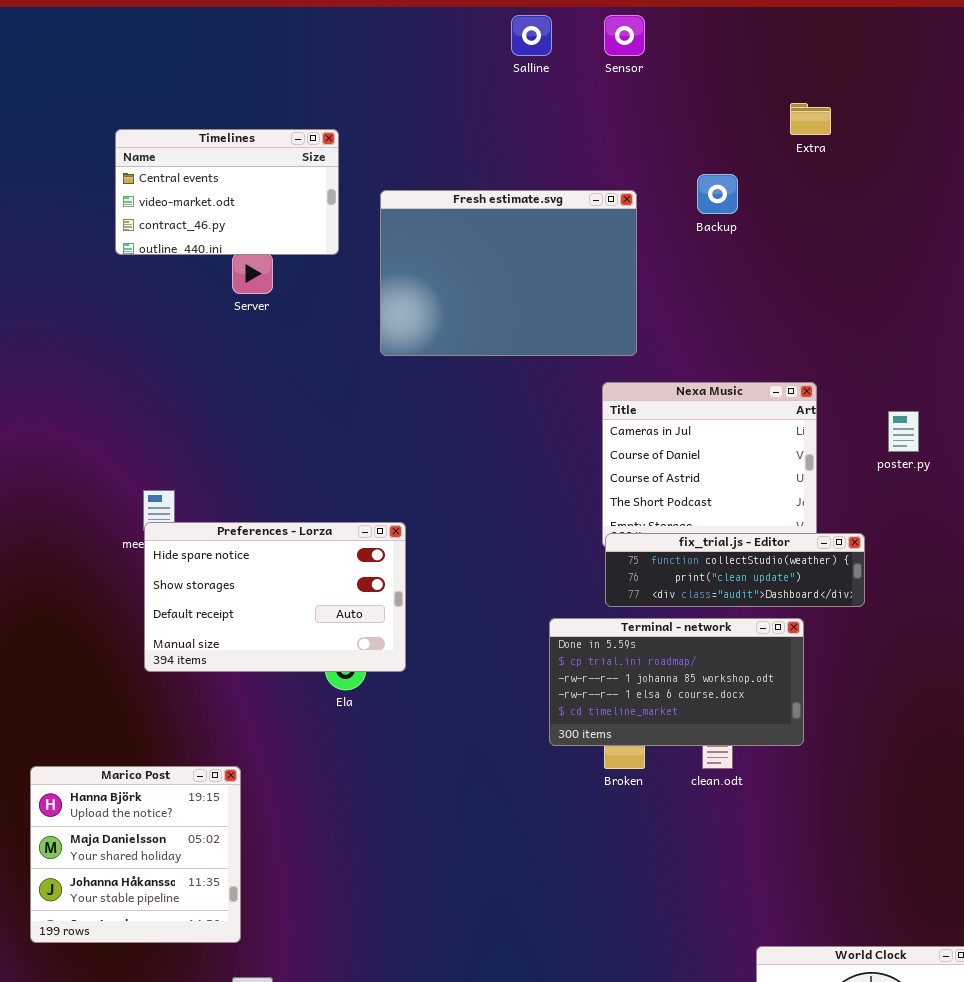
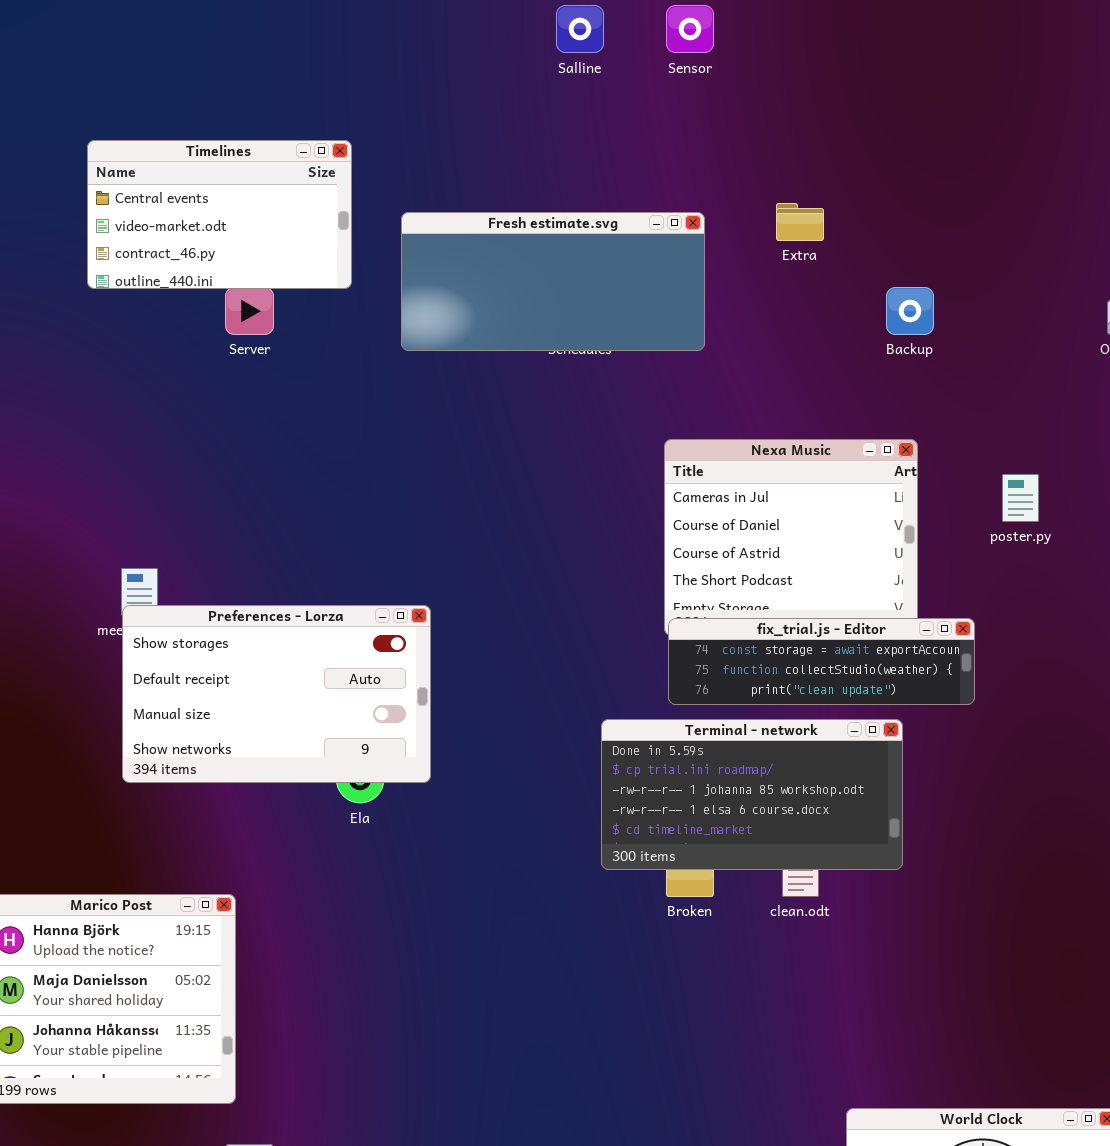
Extra: [790,103,831,135] -> [776,203,824,241], moved
Backup: [697,174,738,214] -> [886,287,934,335], moved
Fresh estimate.svg: [380,190,637,356] -> [401,212,705,351], resized
Preferences - Lorza: [144,522,406,672] -> [122,605,431,783], scrolled down 1 row
fix_trial.js - Editor: [605,533,865,607] -> [668,618,975,705], scrolled up 1 row

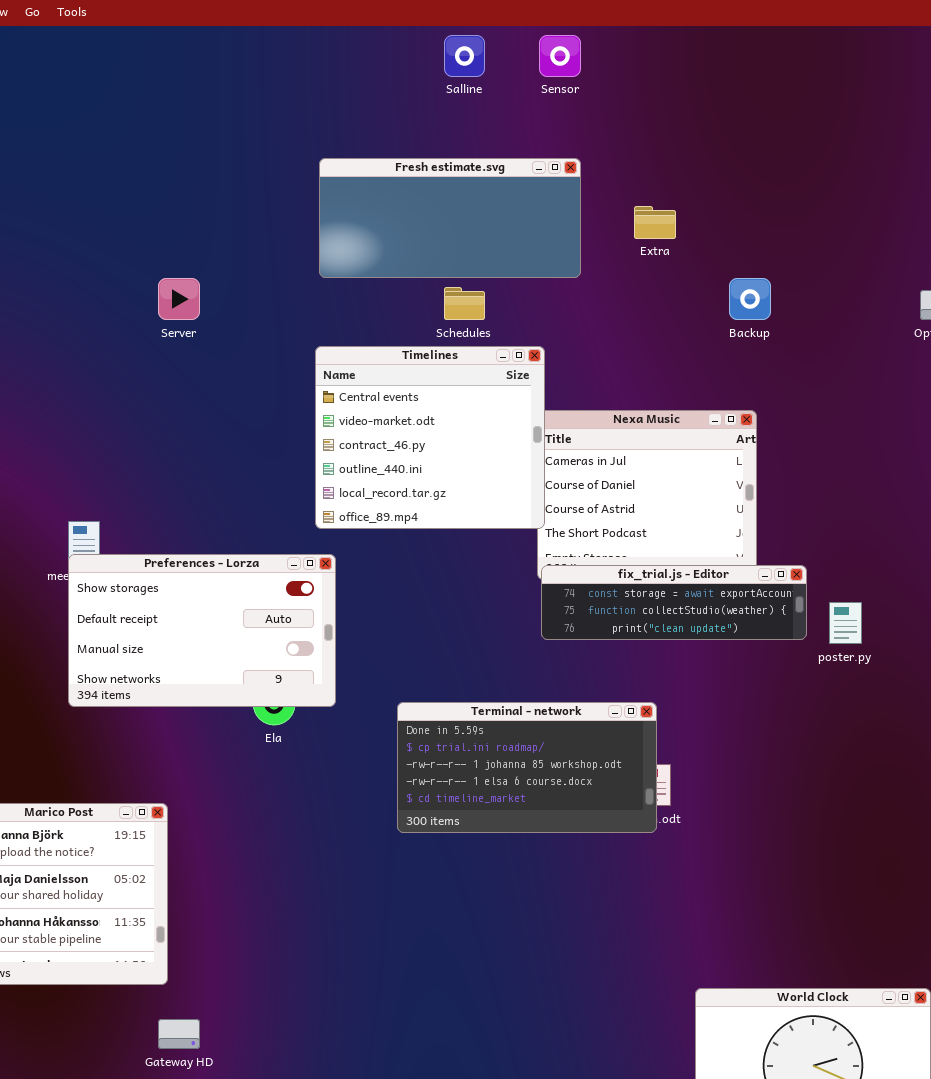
Timelines: [87,140,352,289] -> [315,346,545,529], moved, resized
Fresh estimate.svg: [401,212,705,351] -> [319,158,581,278], moved
poster.py: [1002,474,1039,522] -> [829,602,862,644], moved
Terminal - network: [601,719,903,870] -> [397,702,657,833], moved

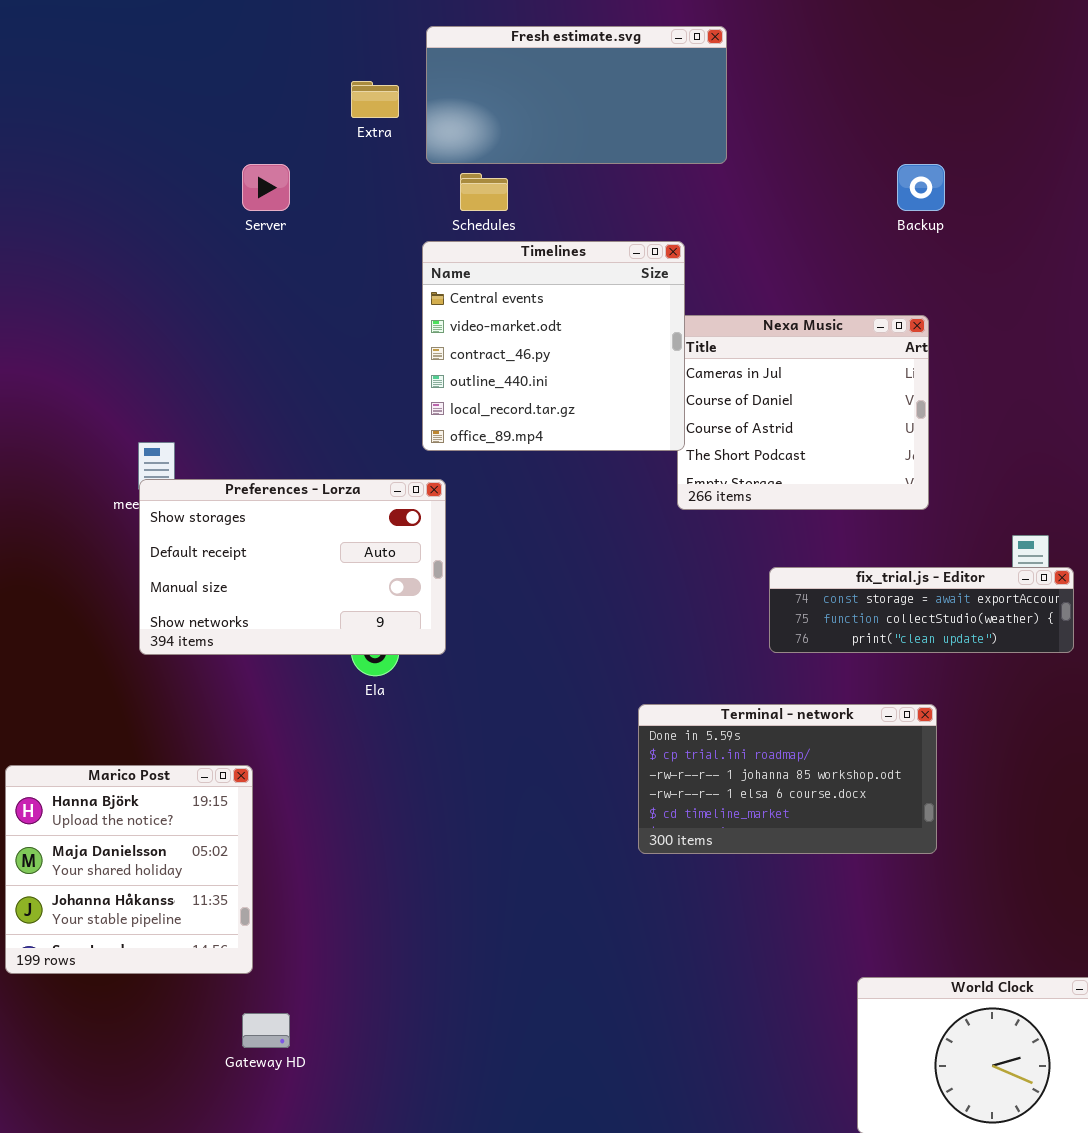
Extra: [634,206,676,239] -> [351,81,399,118], moved
Schedules: [444,287,485,320] -> [460,173,508,211], moved
fix_trial.js - Editor: [541,565,807,640] -> [769,567,1074,653], moved
Terminal - network: [397,702,657,833] -> [638,704,937,854], moved

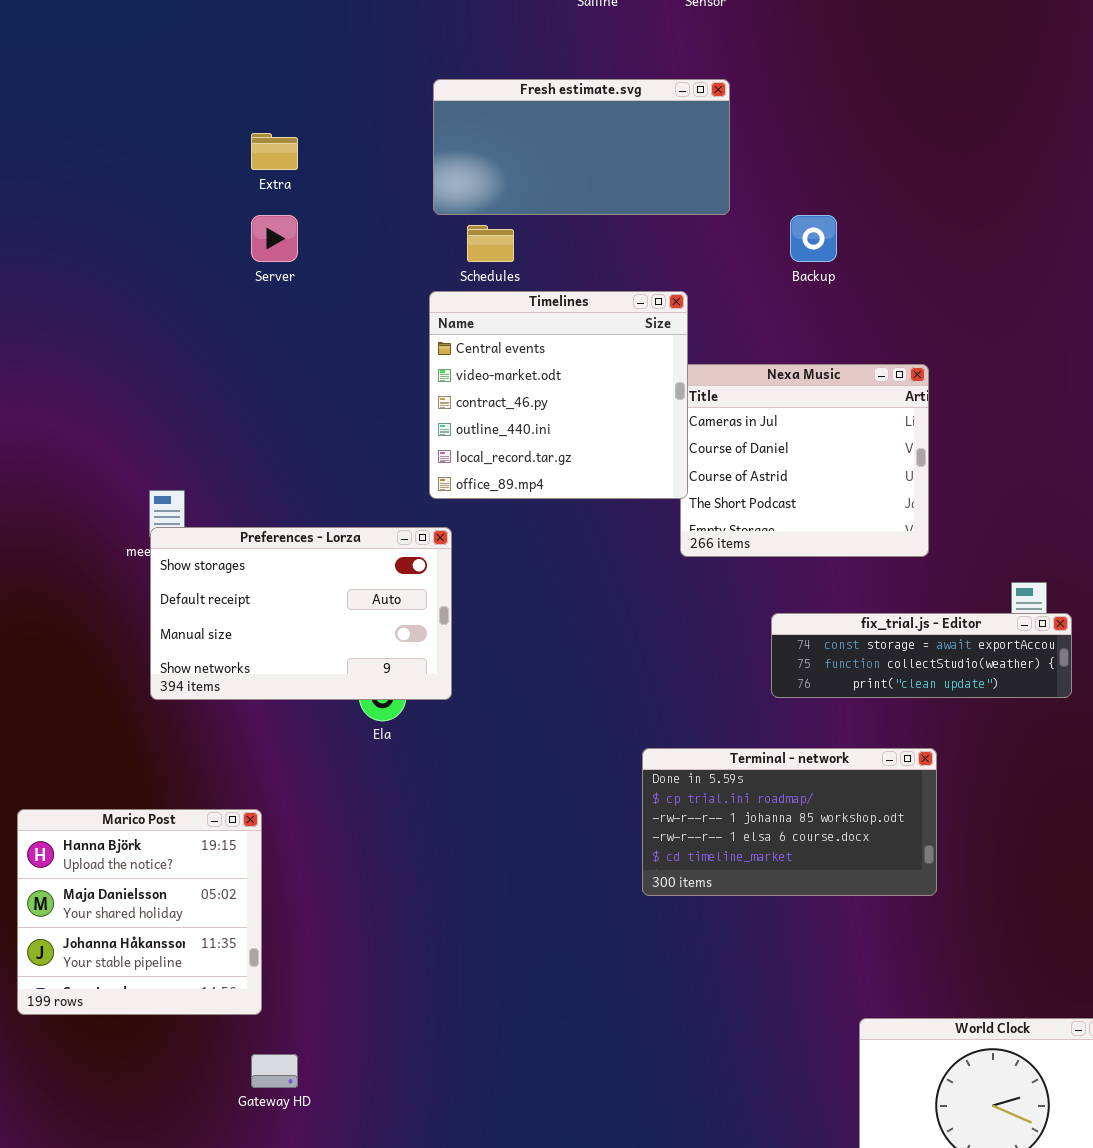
Extra: [351,81,399,118] -> [251,133,298,170], moved
Backup: [897,164,945,211] -> [790,215,837,262], moved

